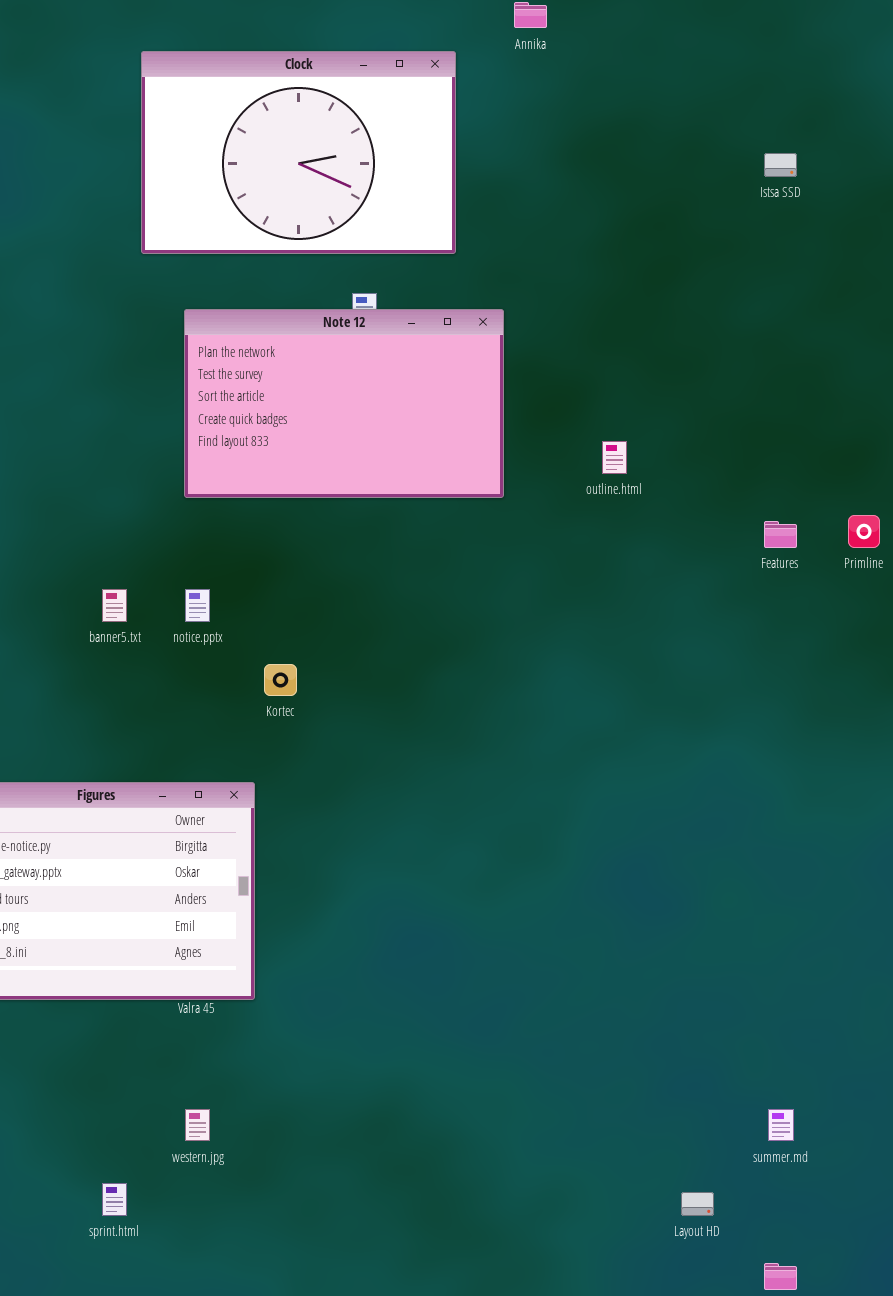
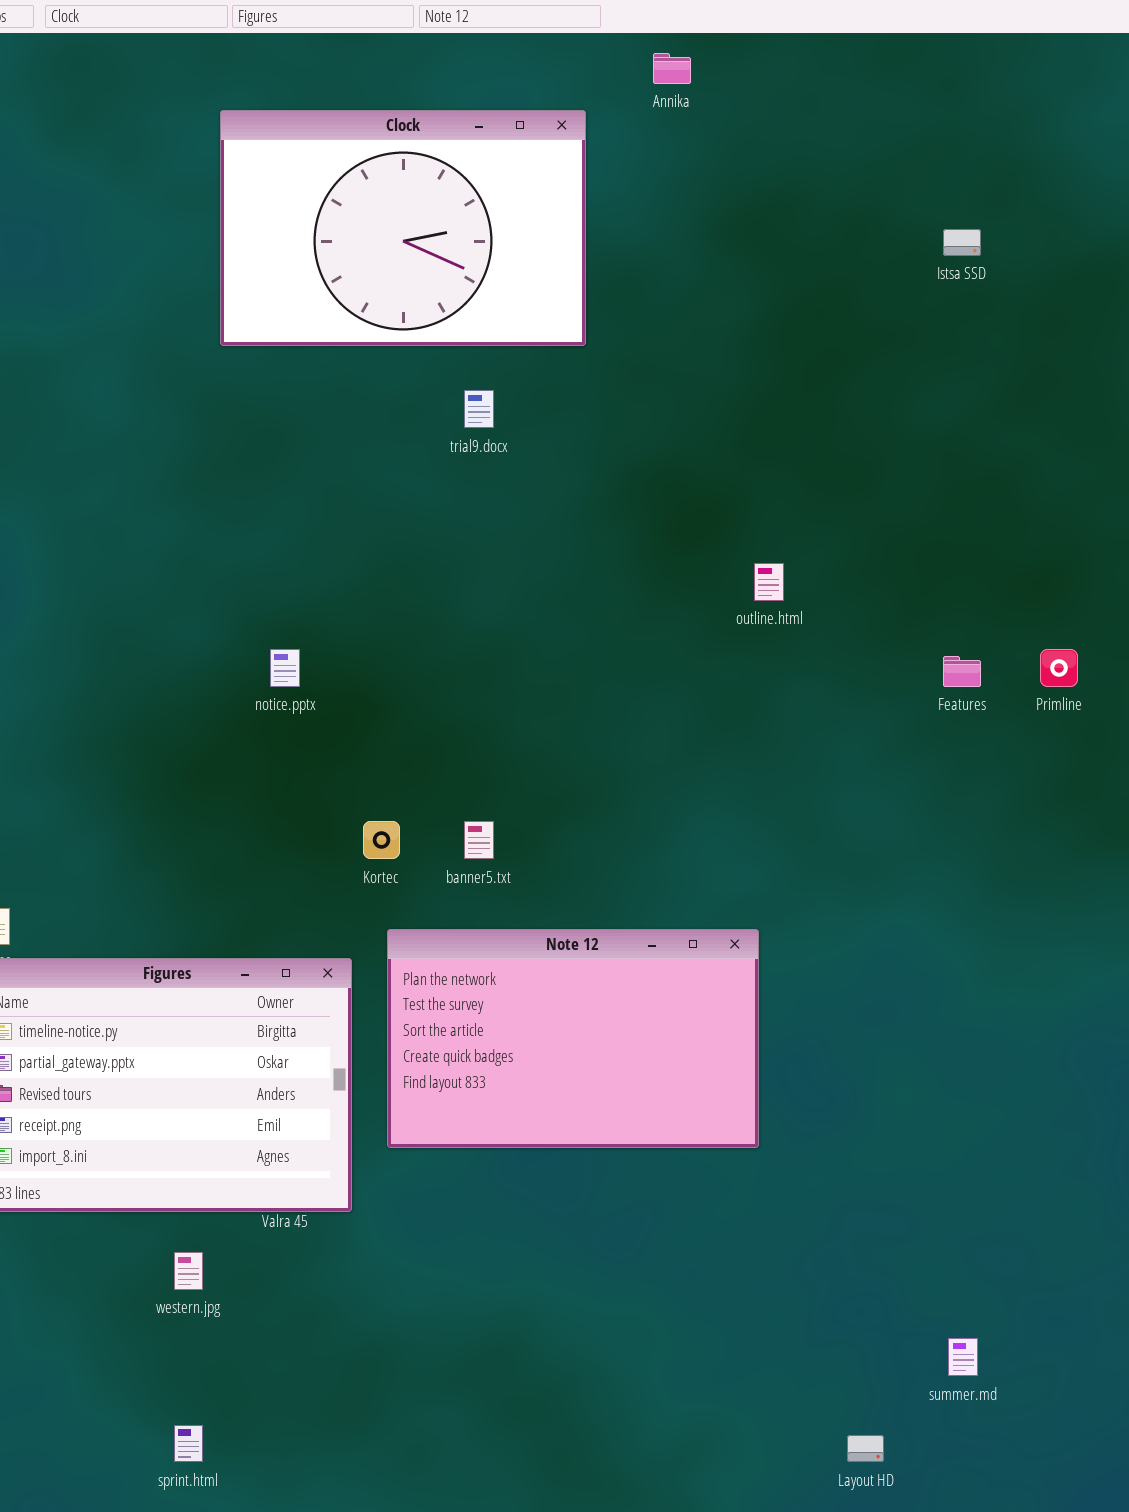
Note 12: [184,309,504,498] -> [387,929,759,1148], moved
banner5.txt: [102,589,127,622] -> [464,821,494,859], moved
notice.pptx: [185,589,210,622] -> [270,649,300,687], moved
western.jpg: [185,1109,210,1141] -> [174,1252,203,1290], moved

